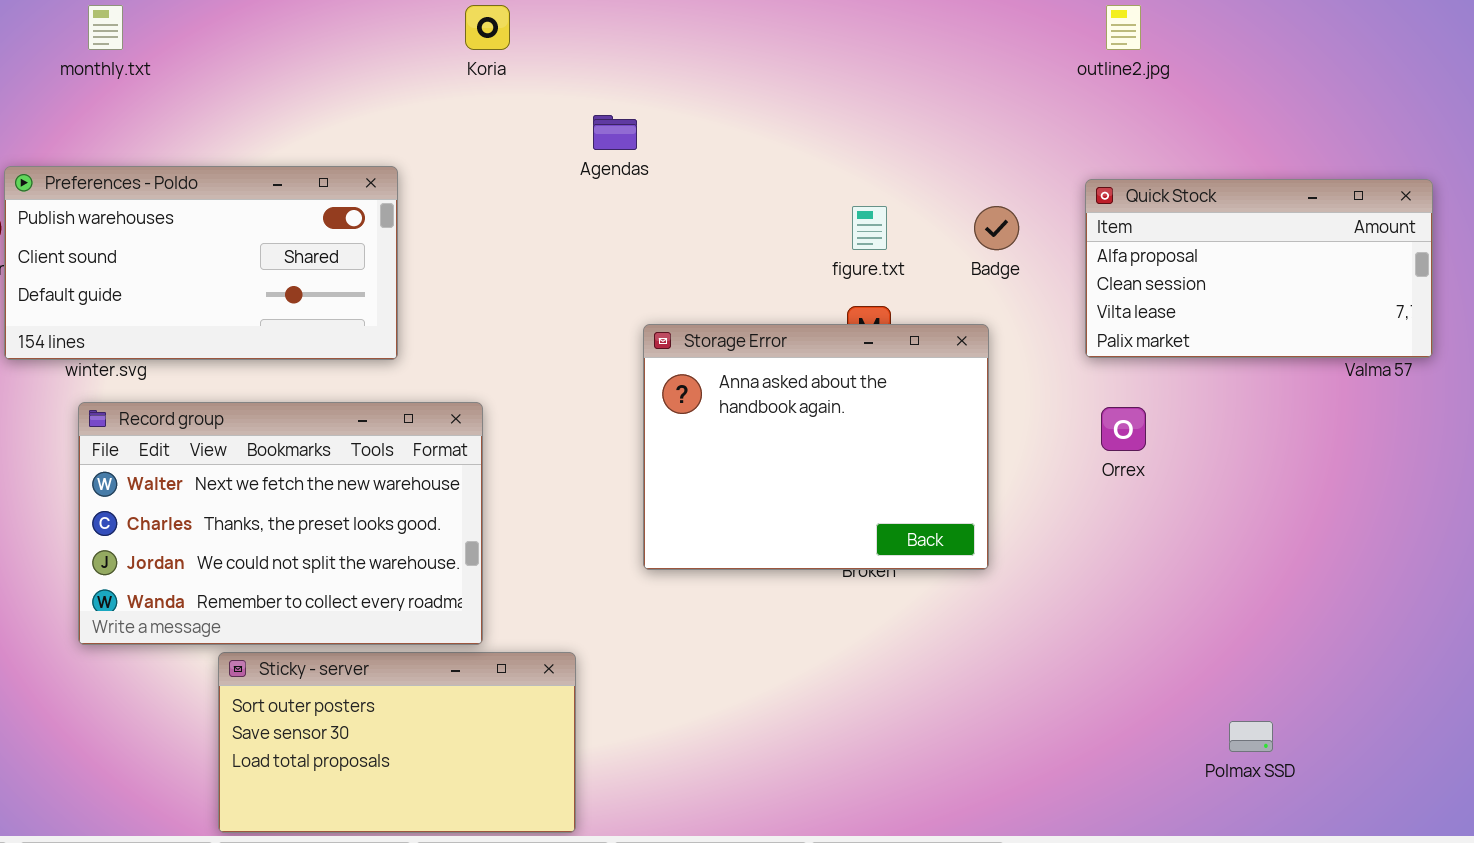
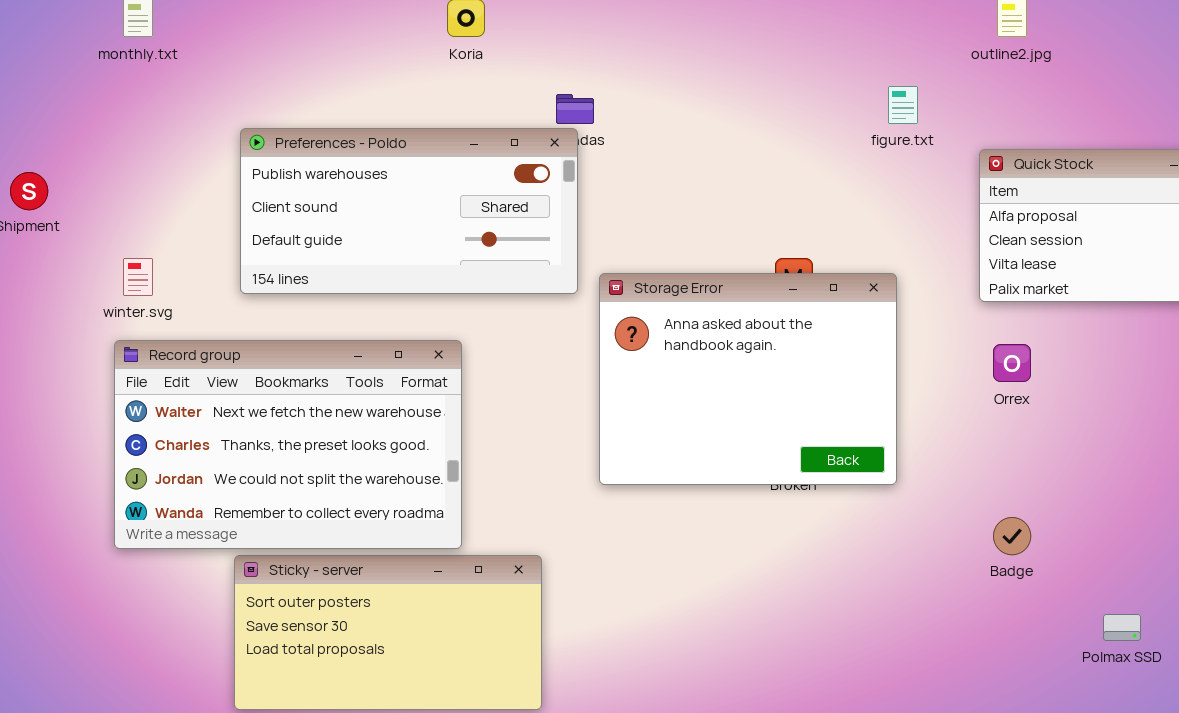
Preferences - Poldo: [4,166,398,360] -> [240,128,578,294], moved
figure.txt: [852,206,887,250] -> [888,86,918,124], moved
Badge: [974,206,1019,250] -> [993,517,1031,555], moved

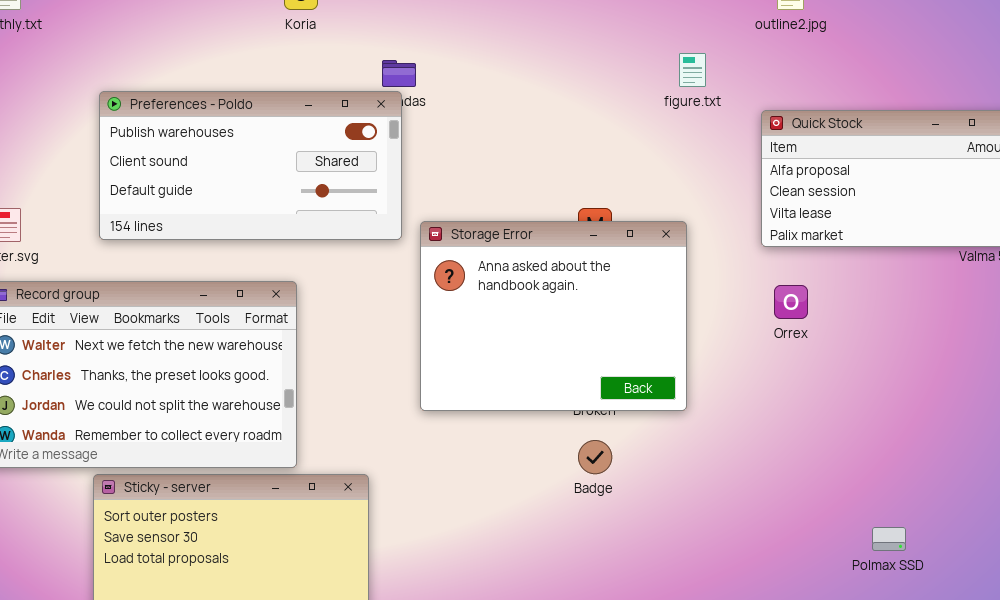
Badge: [993,517,1031,555] -> [578,440,612,474], moved

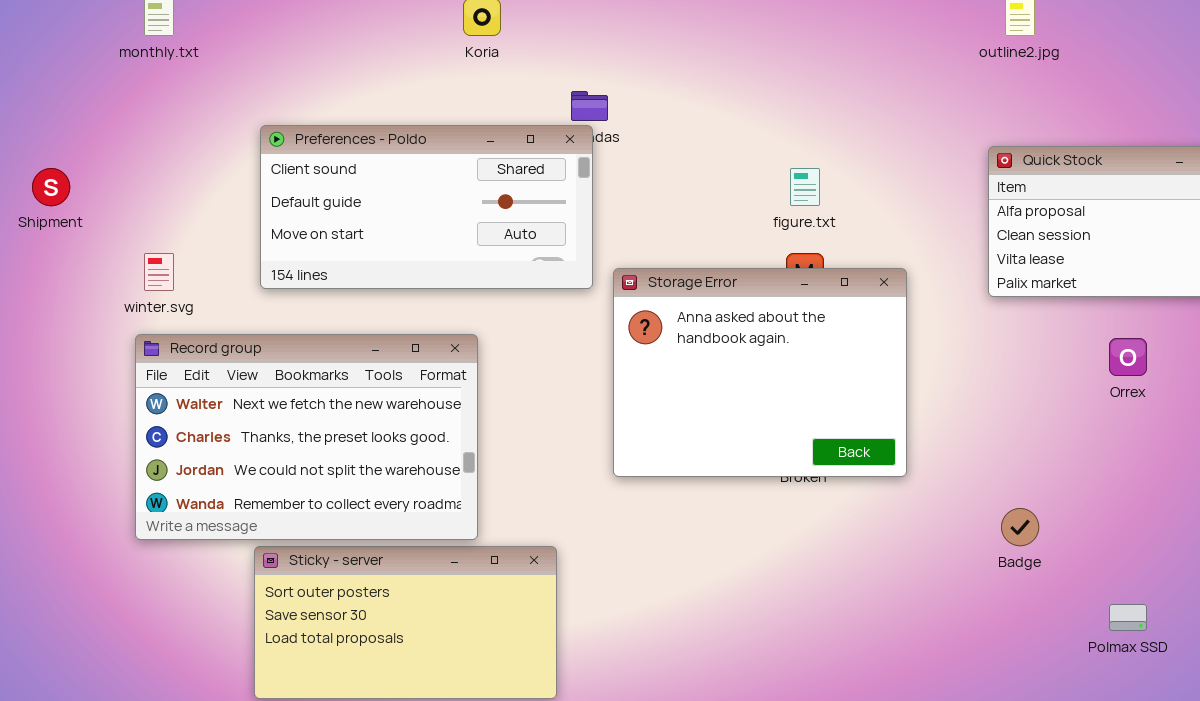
figure.txt: [679,53,706,87] -> [790,168,820,206], moved
Preferences - Poldo: [99,91,402,240] -> [260,125,593,289], scrolled down 1 row
Orrex: [774,285,808,319] -> [1109,338,1147,376], moved
Badge: [578,440,612,474] -> [1001,508,1039,546], moved

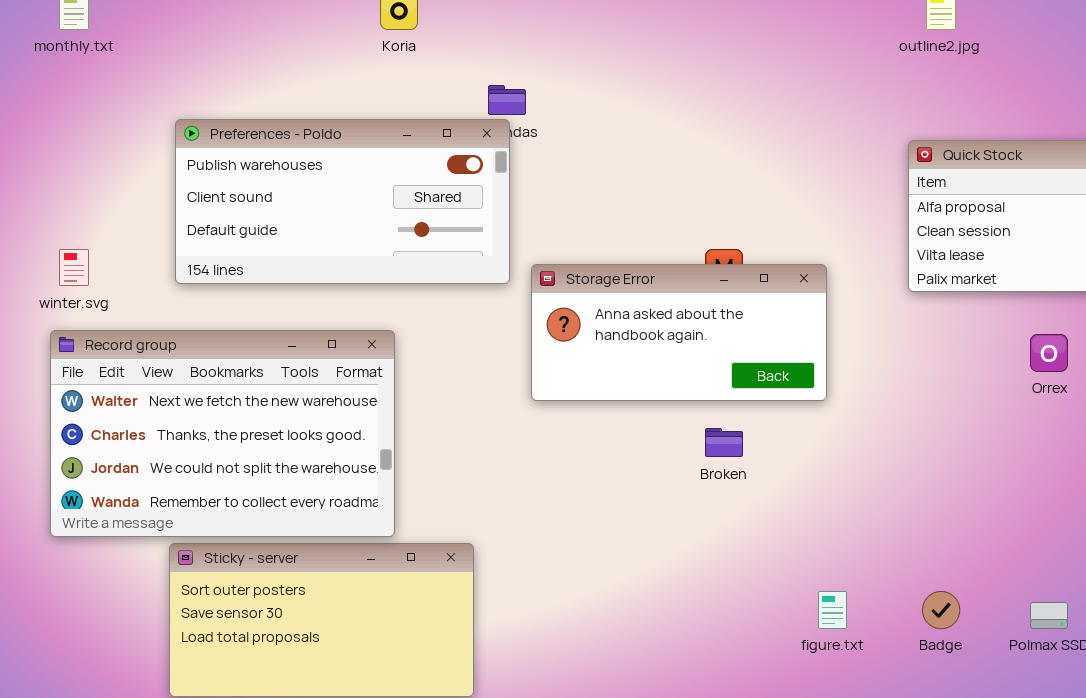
Preferences - Poldo: [260,125,593,289] -> [175,119,510,284], scrolled up 1 row
figure.txt: [790,168,820,206] -> [818,591,847,629], moved
Storage Error: [613,268,907,477] -> [531,264,827,401], resized
Badge: [1001,508,1039,546] -> [922,591,960,629], moved

